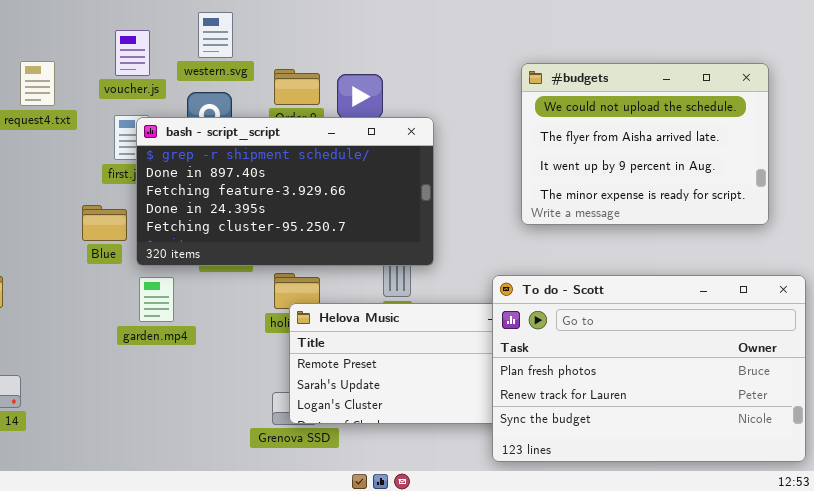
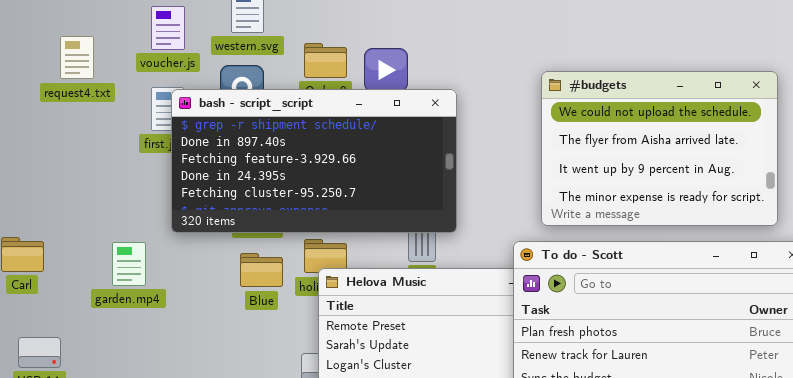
#budgets: [521,63,769,225] -> [541,71,778,226], moved
Blue: [82,205,127,241] -> [240,253,283,287], moved
garden.mp4: [139,277,174,322] -> [112,242,146,286], moved

